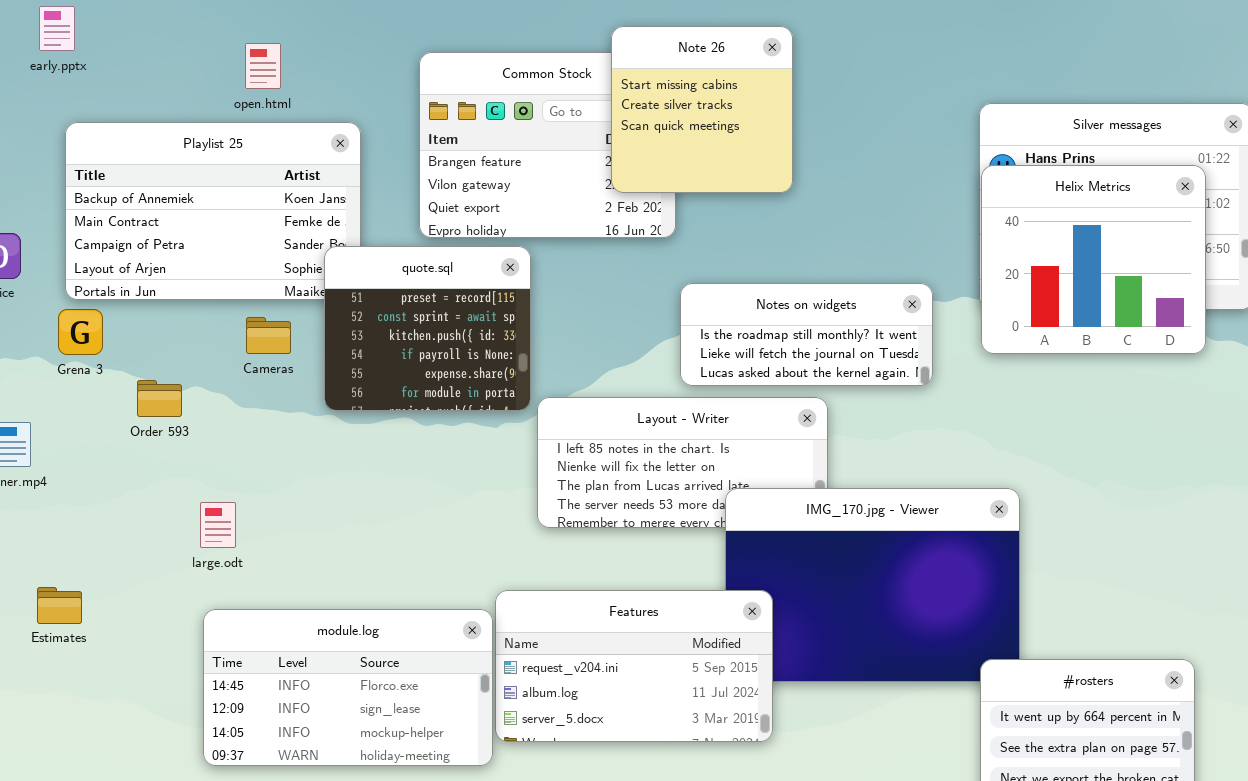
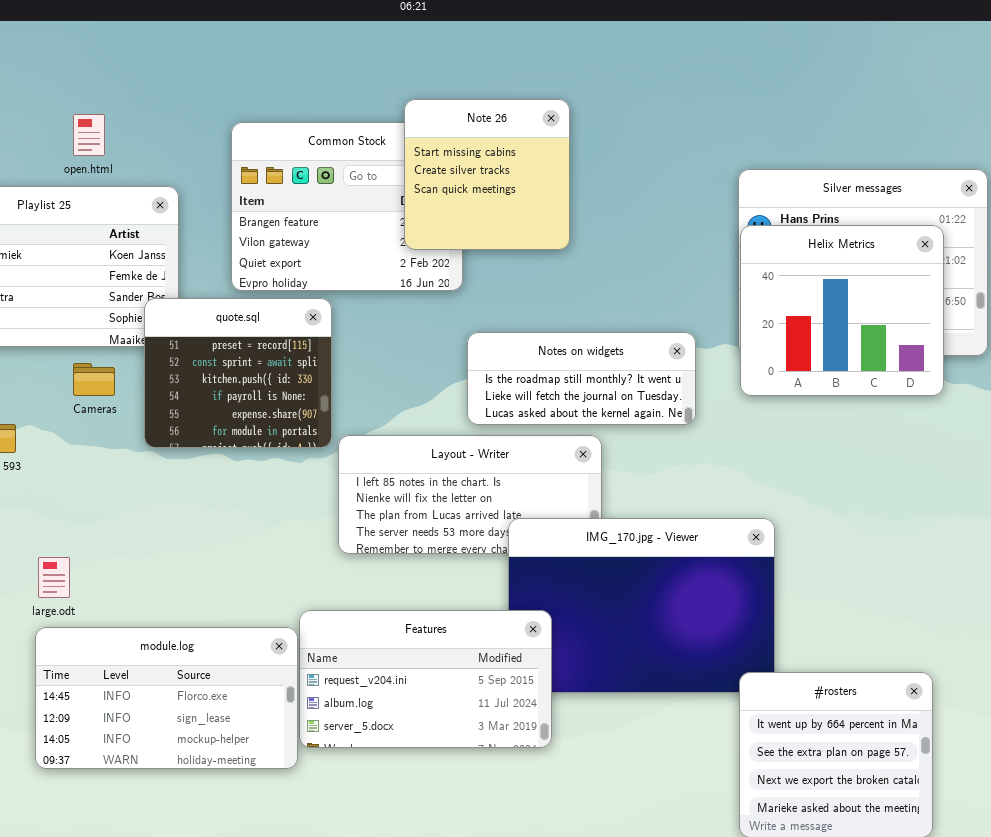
large.odt: [200,502,236,548] -> [38,557,70,598], moved

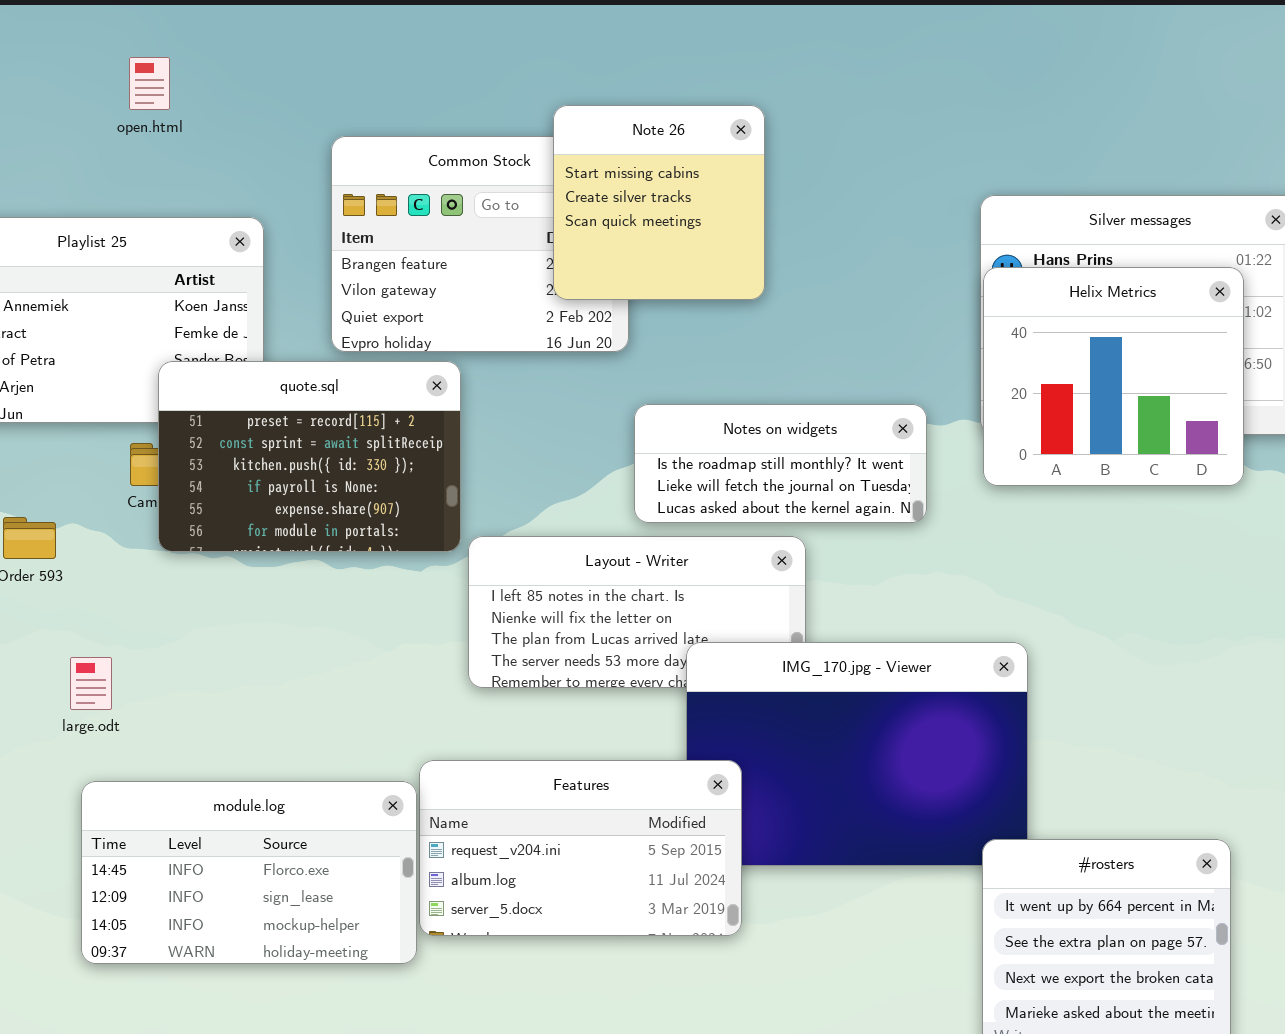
open.html: [73,114,105,156] -> [129,57,170,110], moved
quote.sql: [144,298,332,448] -> [158,361,461,552], resized
large.odt: [38,557,70,598] -> [70,657,112,710], moved

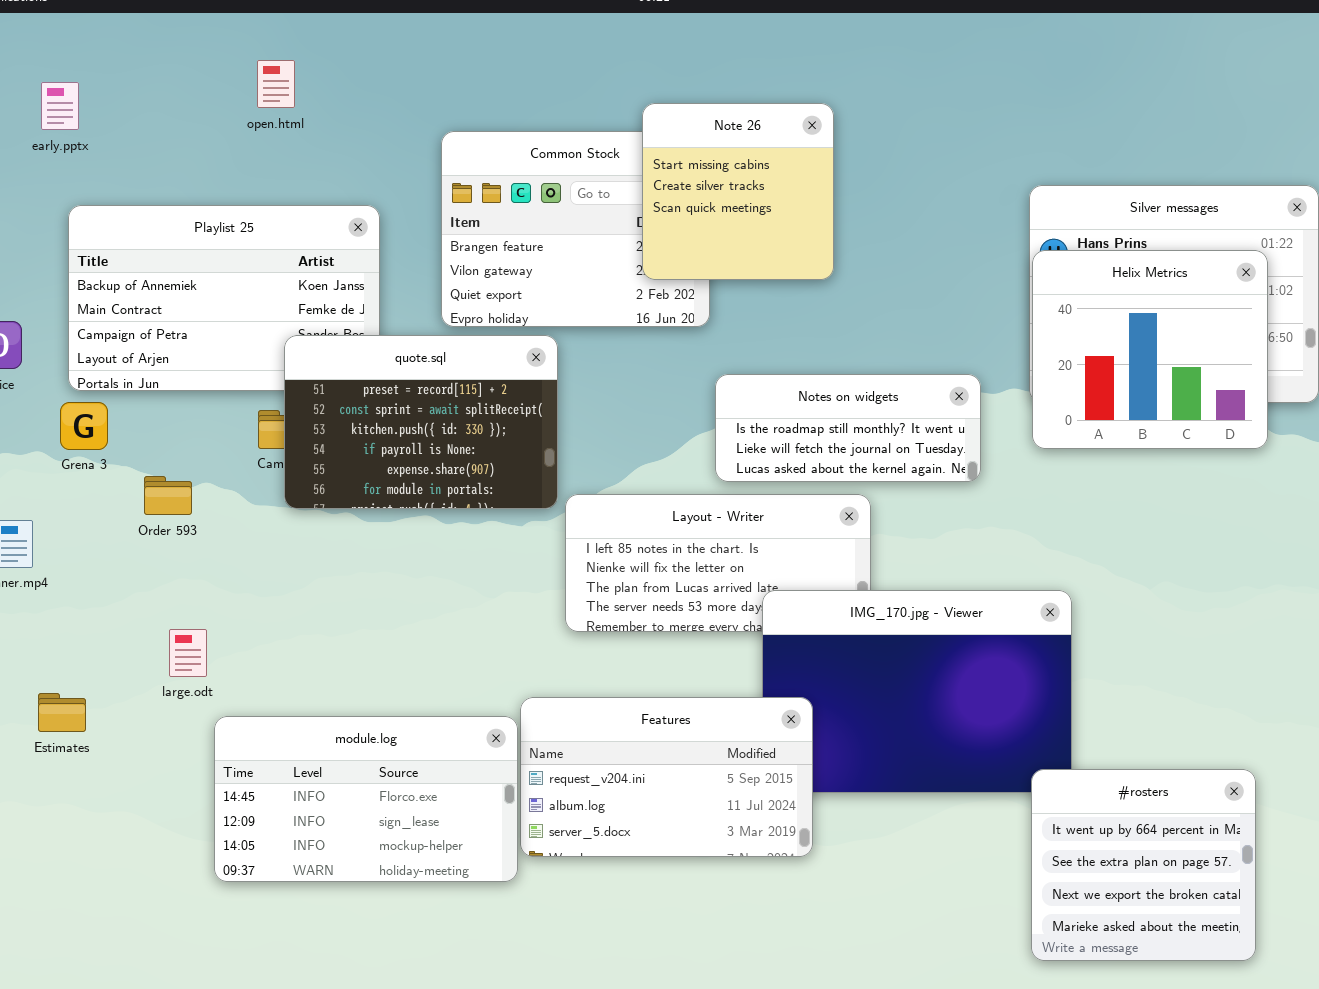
large.odt: [70,657,112,710] -> [169,629,207,677], moved

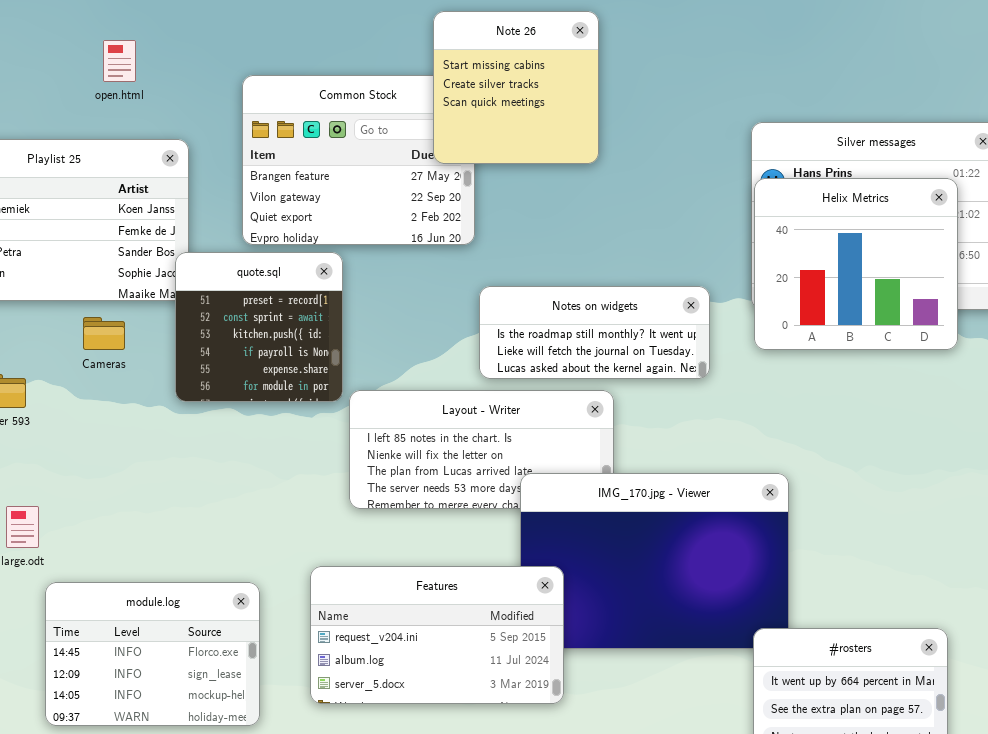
open.html: [257,60,295,108] -> [103,40,136,82], moved
Note 26: [642,103,834,280] -> [433,11,599,164], moved
quote.sql: [284,335,558,509] -> [175,252,343,402], resized
module.log: [214,716,518,882] -> [45,582,260,726], resized

